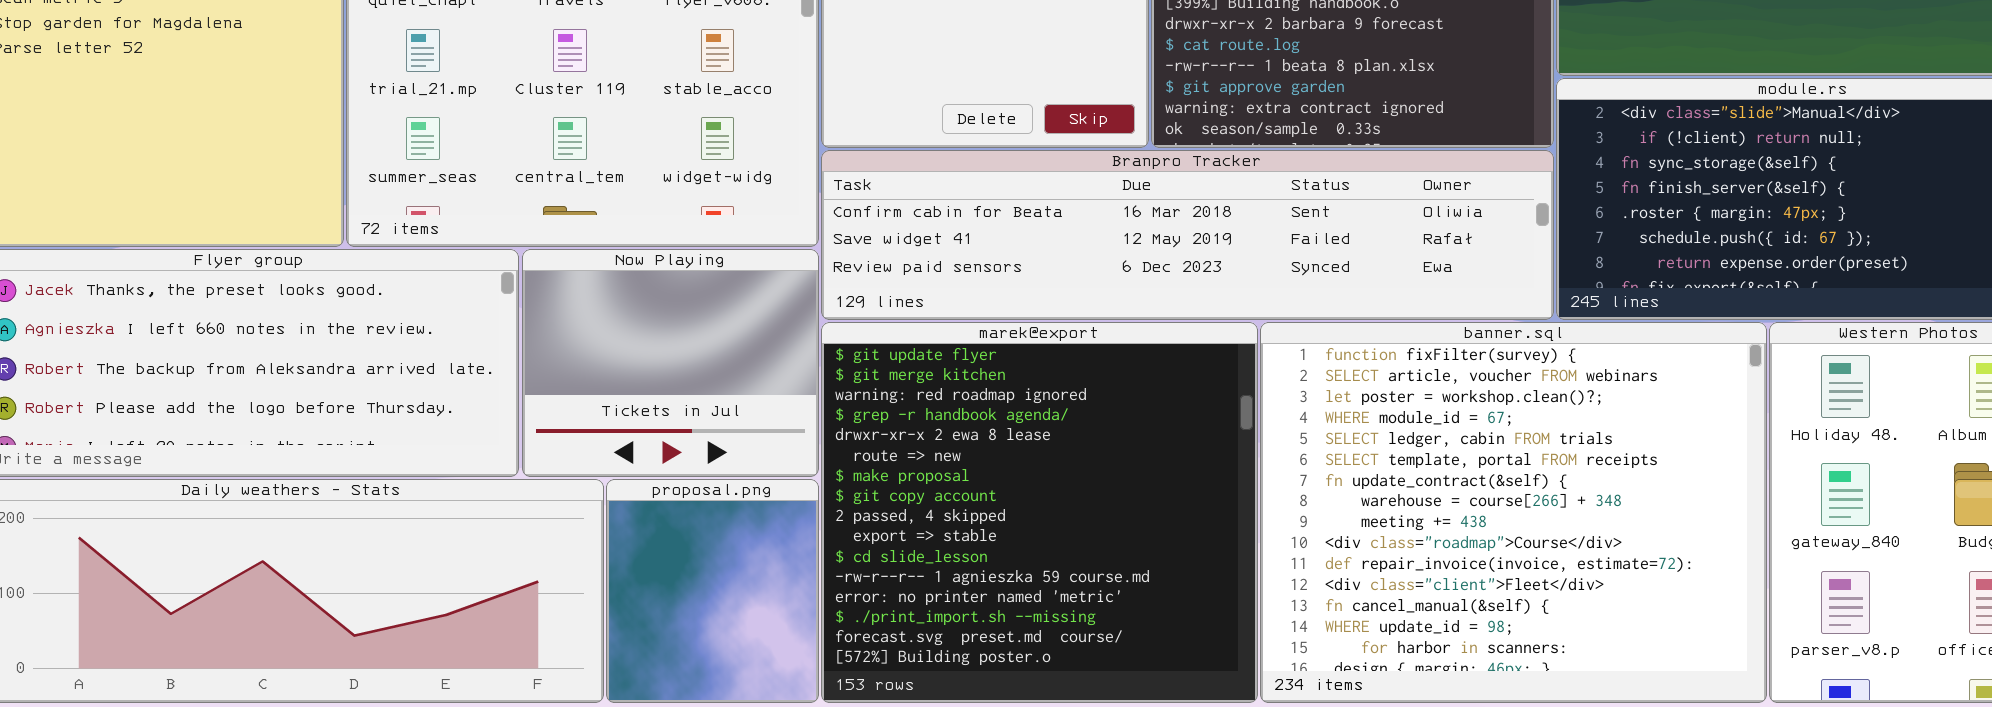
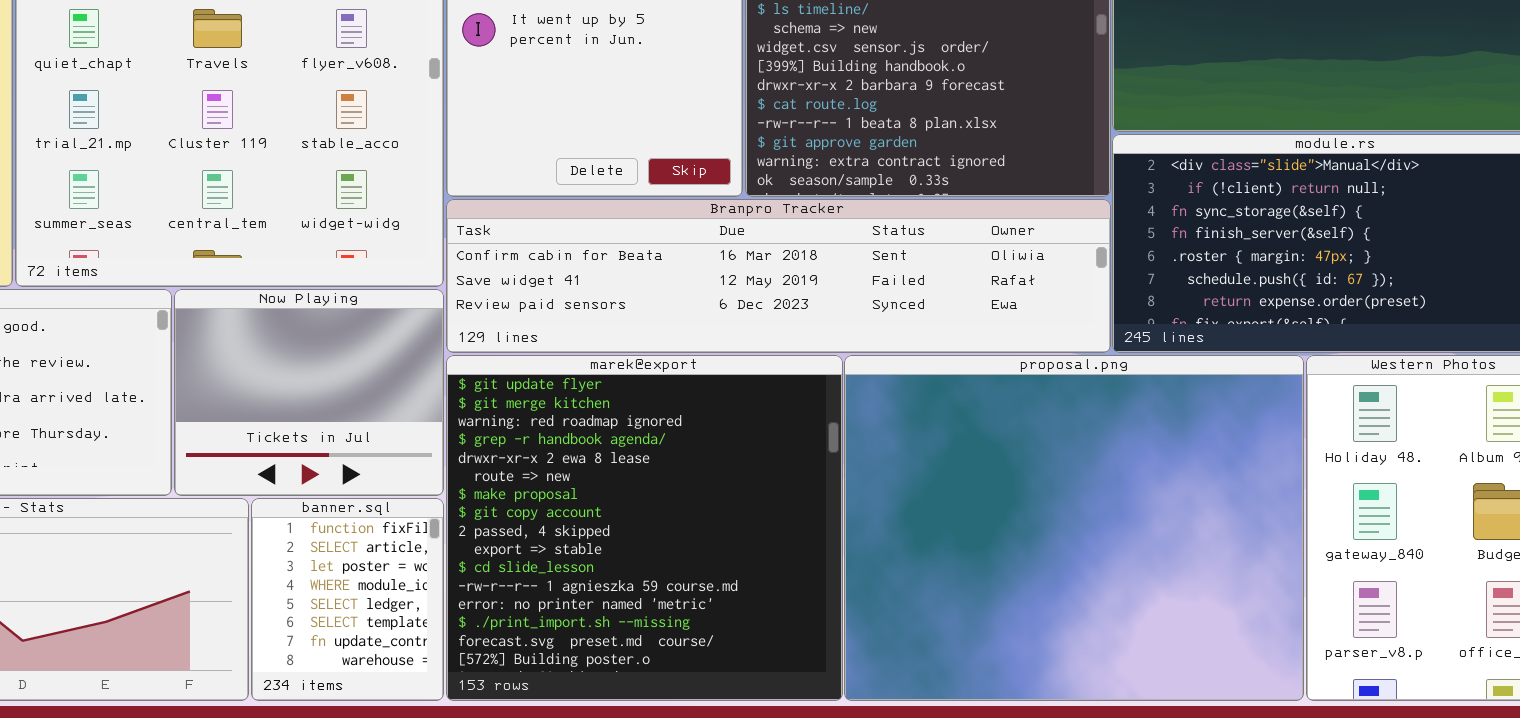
banner.sql: [1260,322,1767,703] -> [251,498,444,701], moved, resized
proposal.png: [606,479,819,703] -> [844,355,1304,701], moved, resized

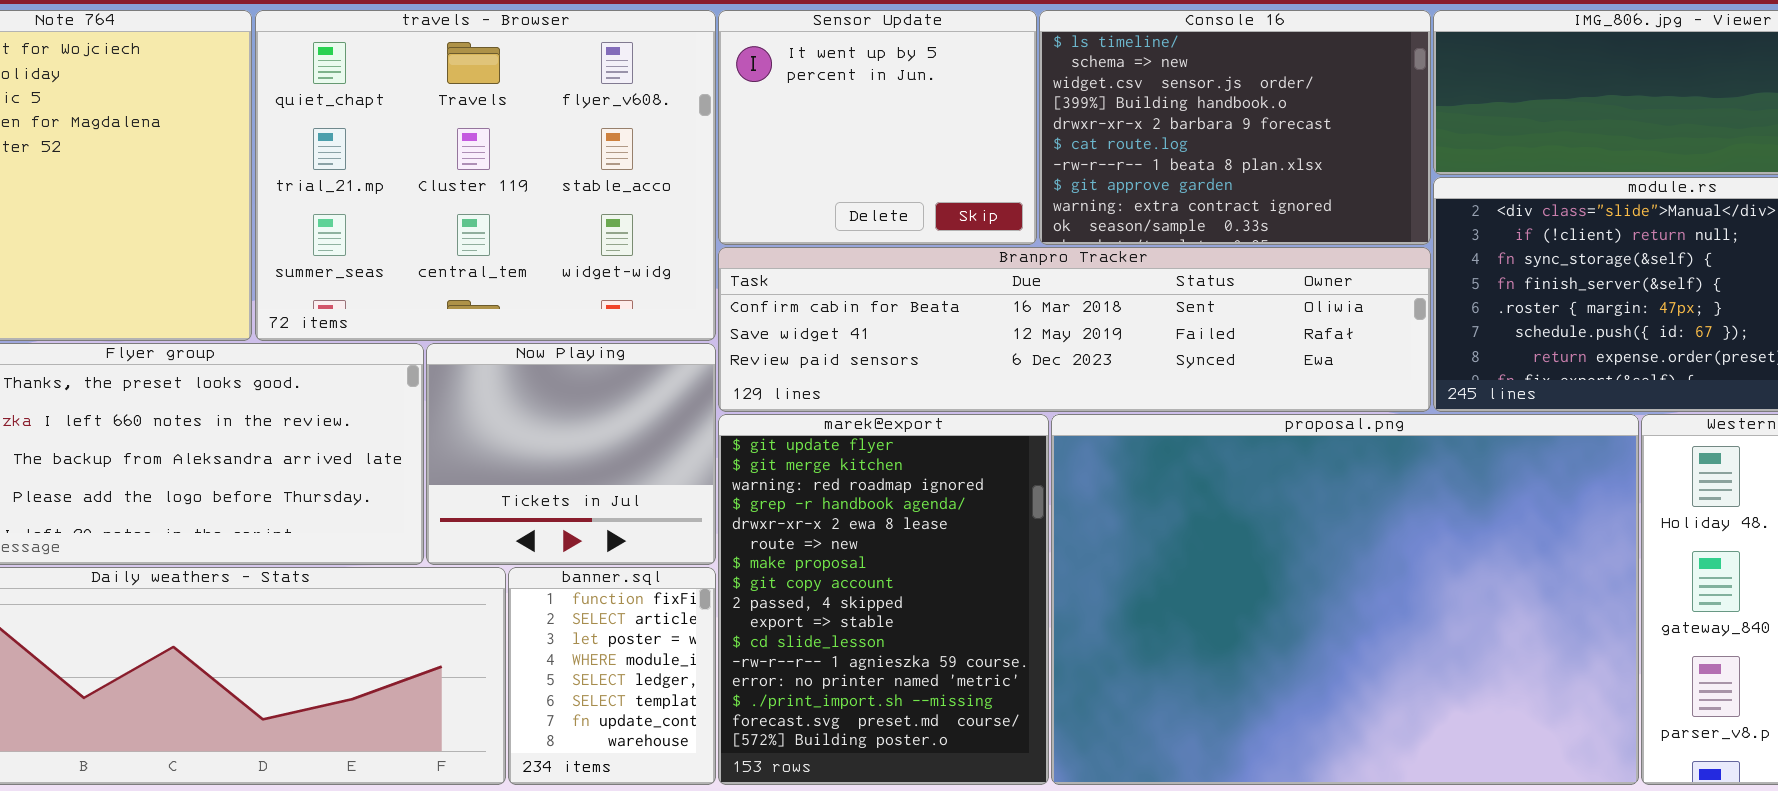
marek@export: [446,355,843,701] -> [718,414,1049,785], resized
proposal.png: [844,355,1304,701] -> [1051,414,1639,785], resized

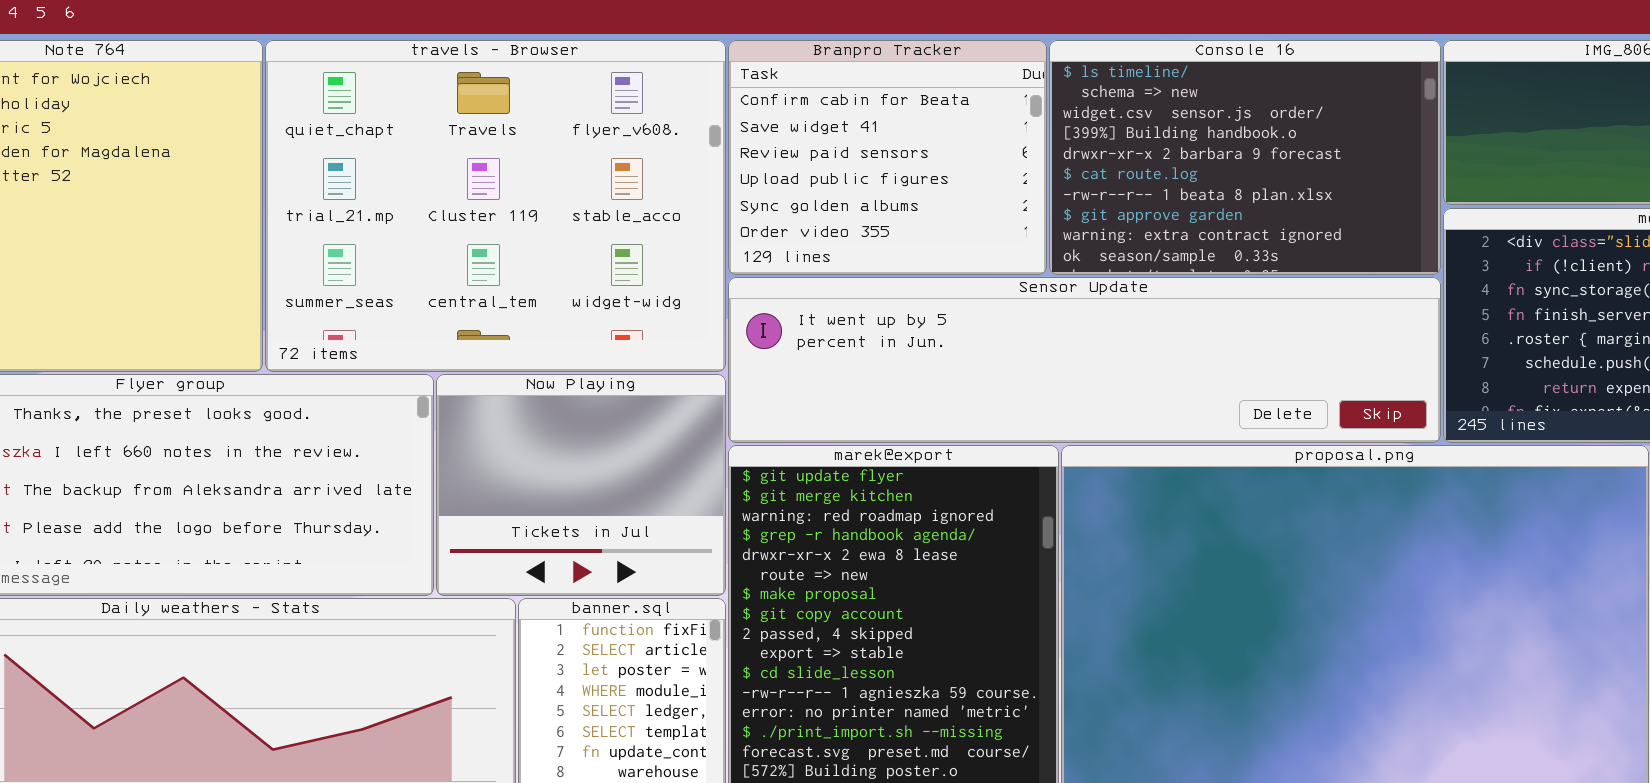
Sensor Update: [718,10,1037,245] -> [728,277,1441,443], moved, resized
Branpro Tracker: [718,247,1431,412] -> [728,40,1047,275], moved, resized

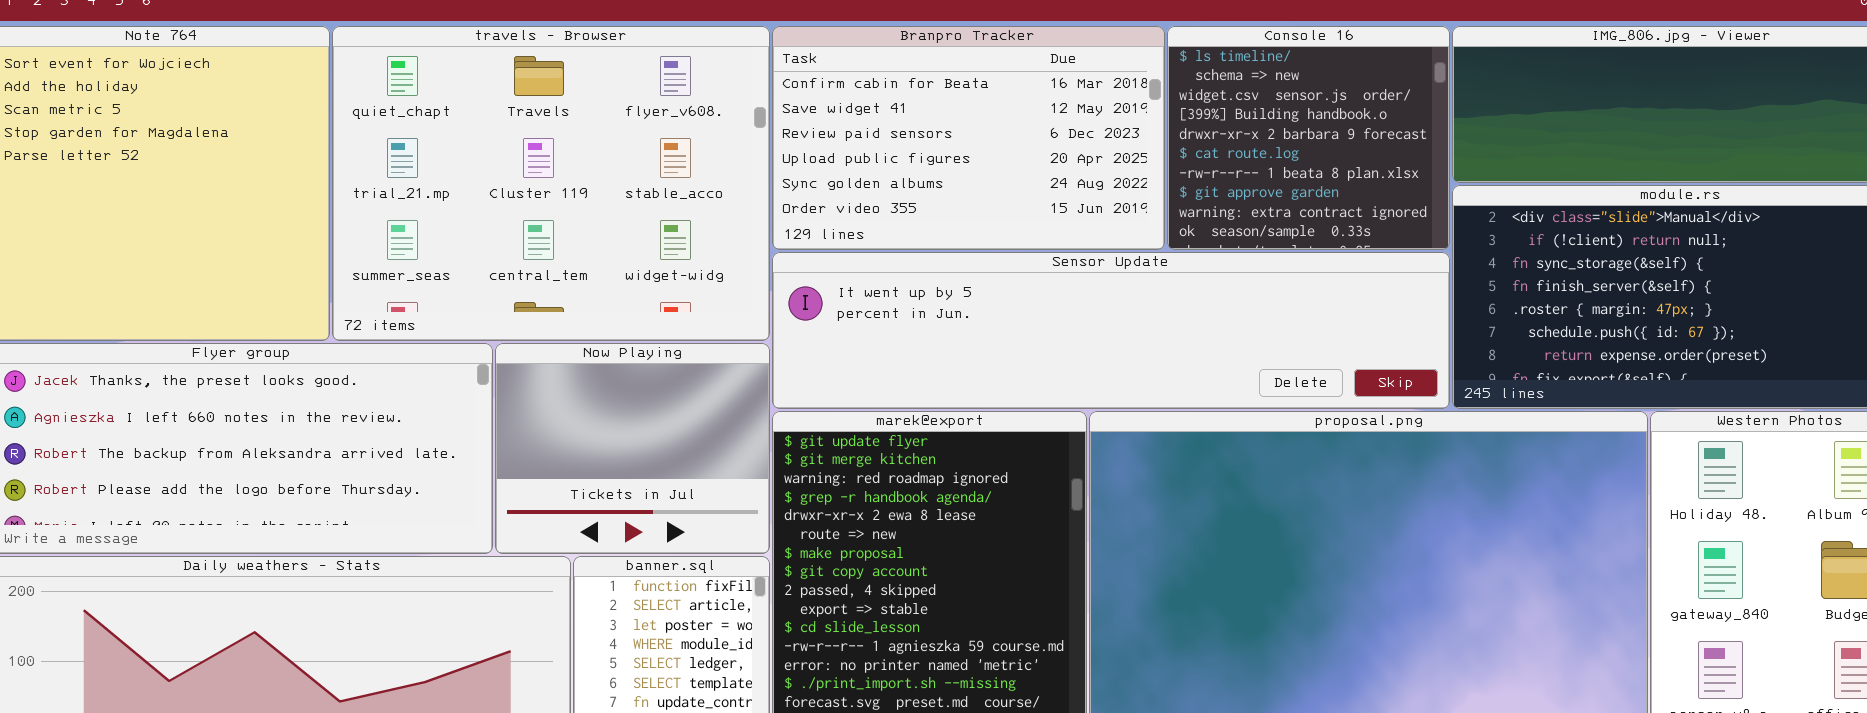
Branpro Tracker: [728,40,1047,275] -> [772,26,1165,250], resized
Console 16: [1049,40,1441,275] -> [1167,26,1450,250], resized

